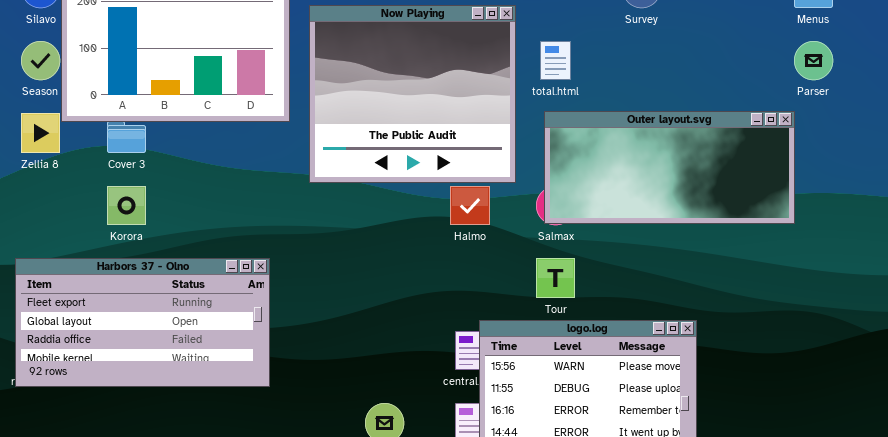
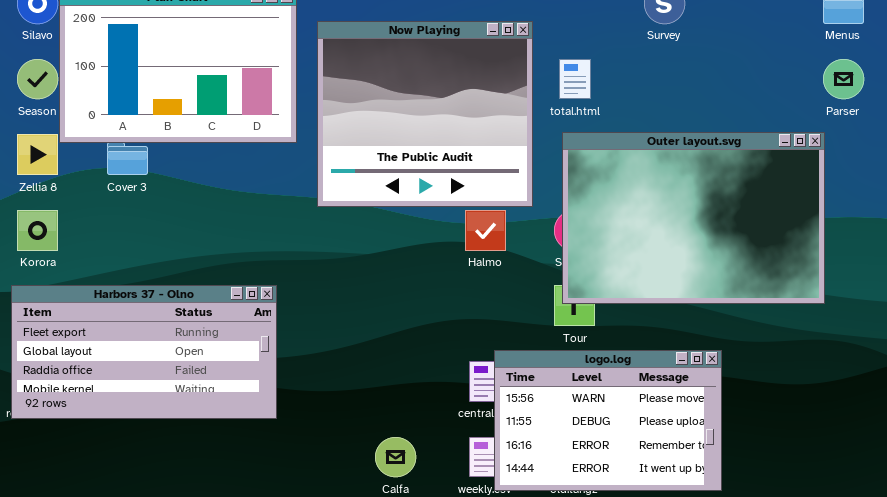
Outer layout.svg: [544,111,795,224] -> [562,132,825,304], resized
Korora: [107,186,146,225] -> [17,210,58,251], moved

